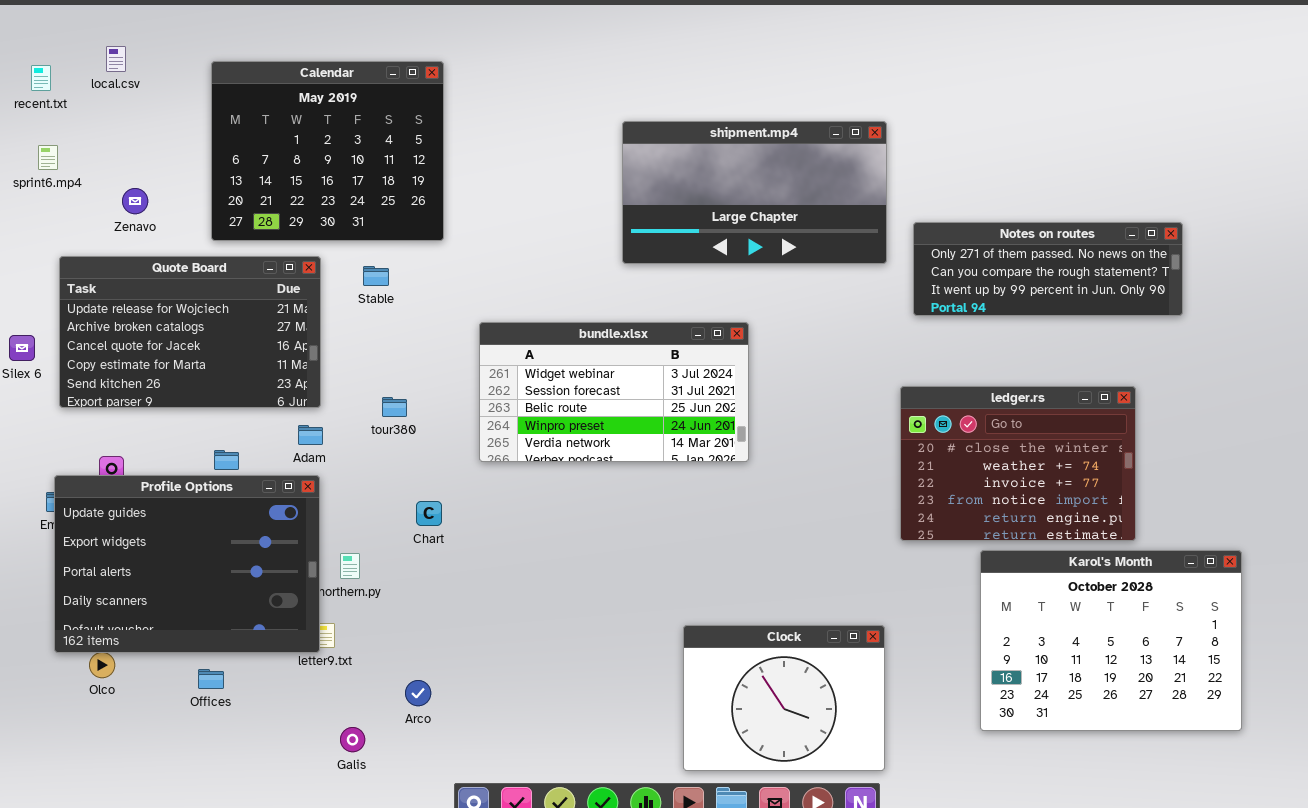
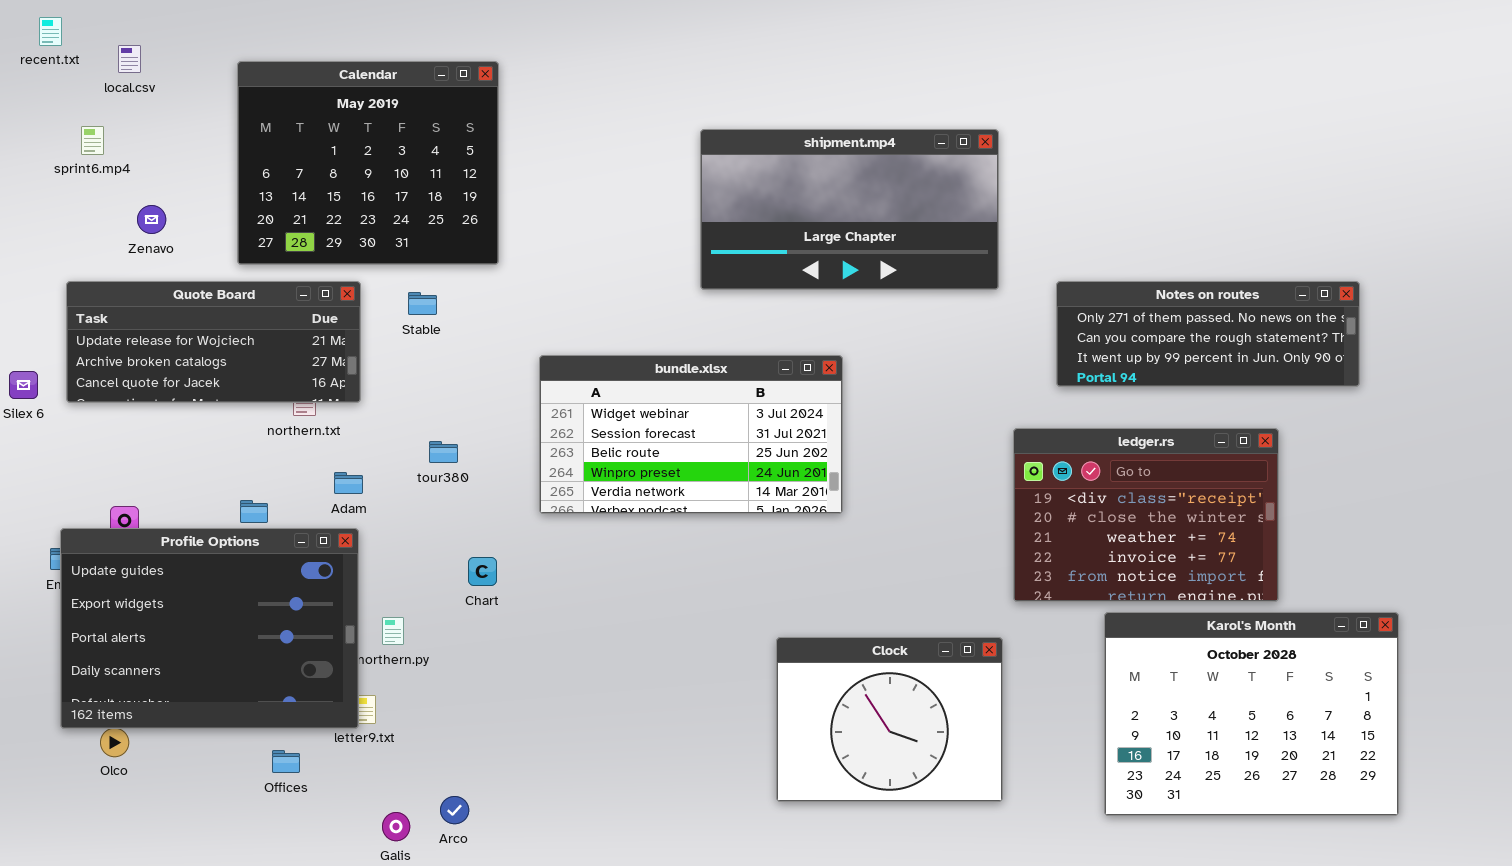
recent.txt: [31,65,51,91] -> [39,17,62,46], moved
sprint6.mp4: [38,145,58,170] -> [81,126,104,155], moved
Notes on routes: [913,222,1183,316] -> [1056,281,1360,387], moved
Quote Board: [59,256,321,408] -> [66,281,361,403], resized
ledger.rs: [900,386,1136,541] -> [1013,428,1279,602], scrolled up 1 row
Clock: [683,625,885,771] -> [776,637,1003,802], moved
Offices: [198,669,224,689] -> [272,750,300,773], moved
Arco: [405,680,431,706] -> [440,796,469,824], moved

